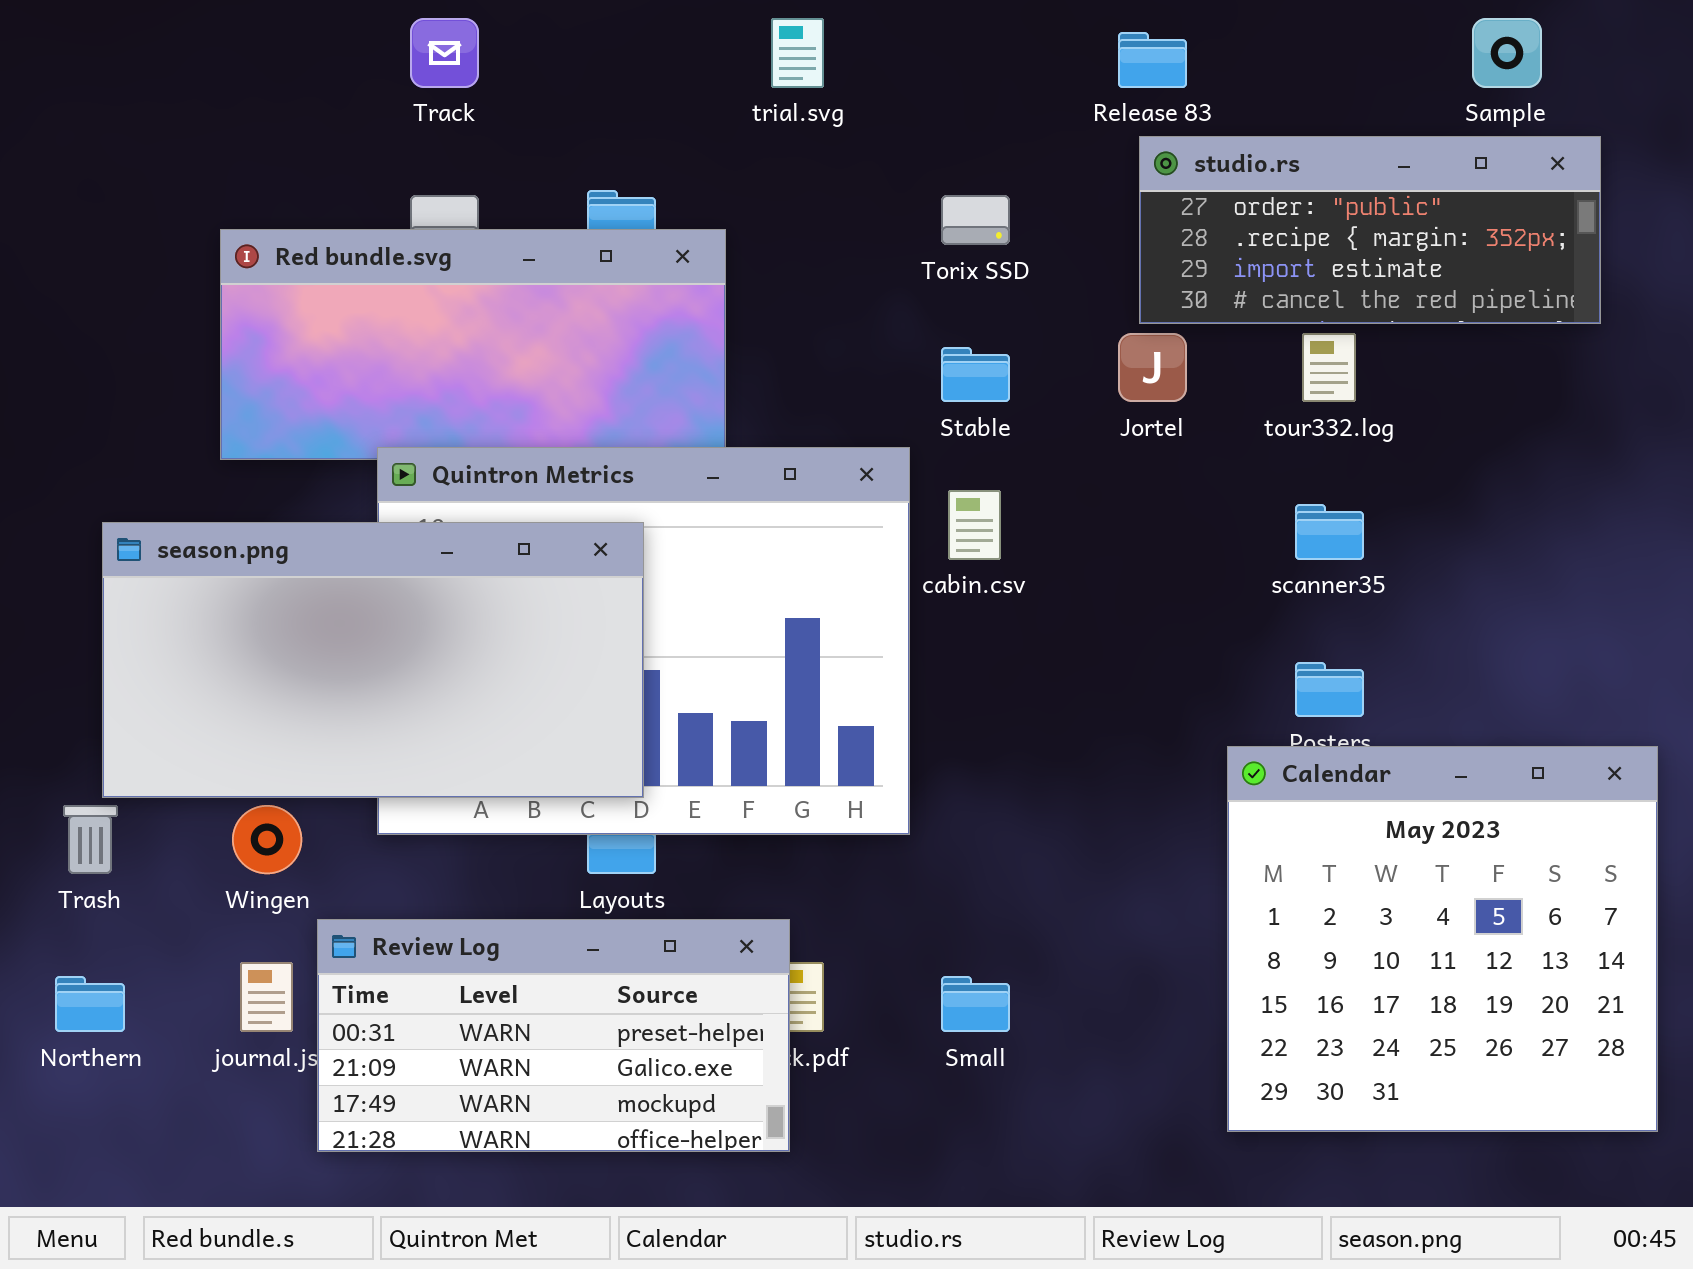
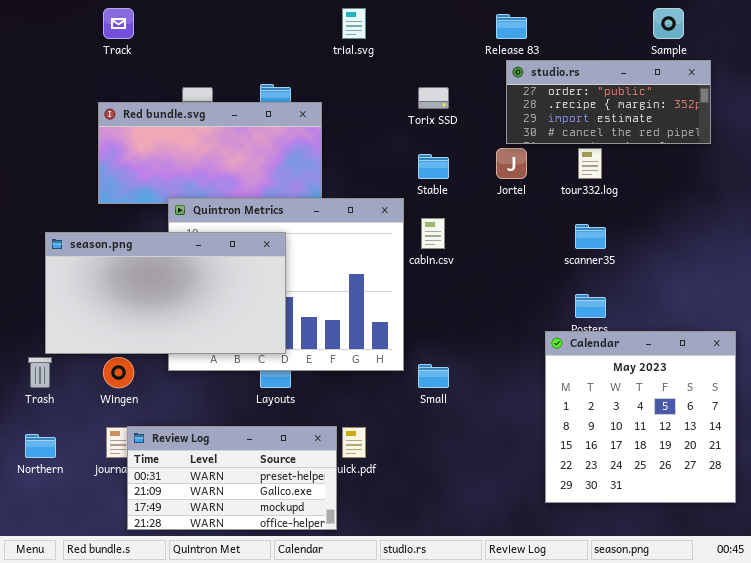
Track: [410,18,479,88] -> [103,8,134,39], moved
Review Log: [317,919,790,1152] -> [127,426,337,530], moved
Small: [941,976,1010,1032] -> [418,364,449,388], moved

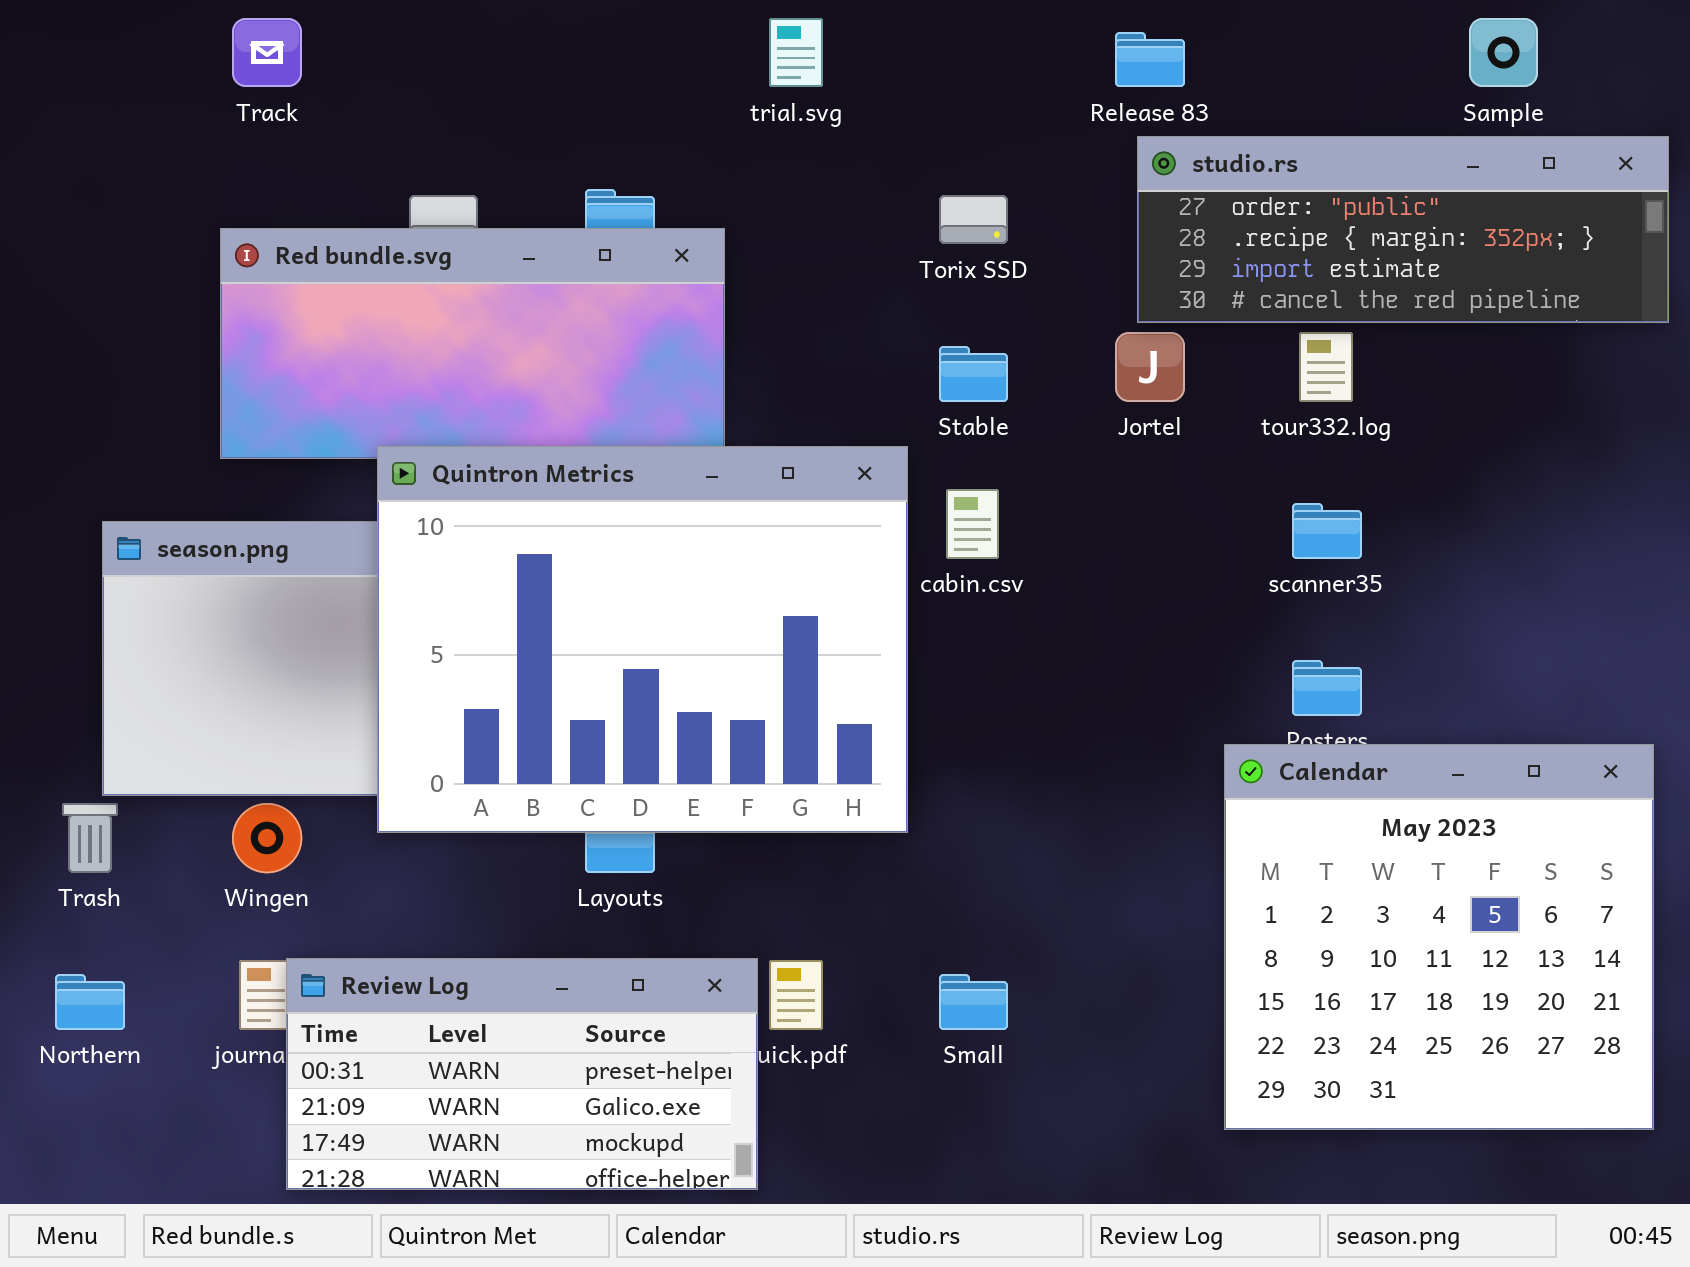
studio.rs: [506,60,711,144] -> [1137,136,1669,323], resized
Quintron Metrics: [168,198,404,371] -> [377,446,908,833], raised
Small: [418,364,449,388] -> [939,974,1008,1030], moved

